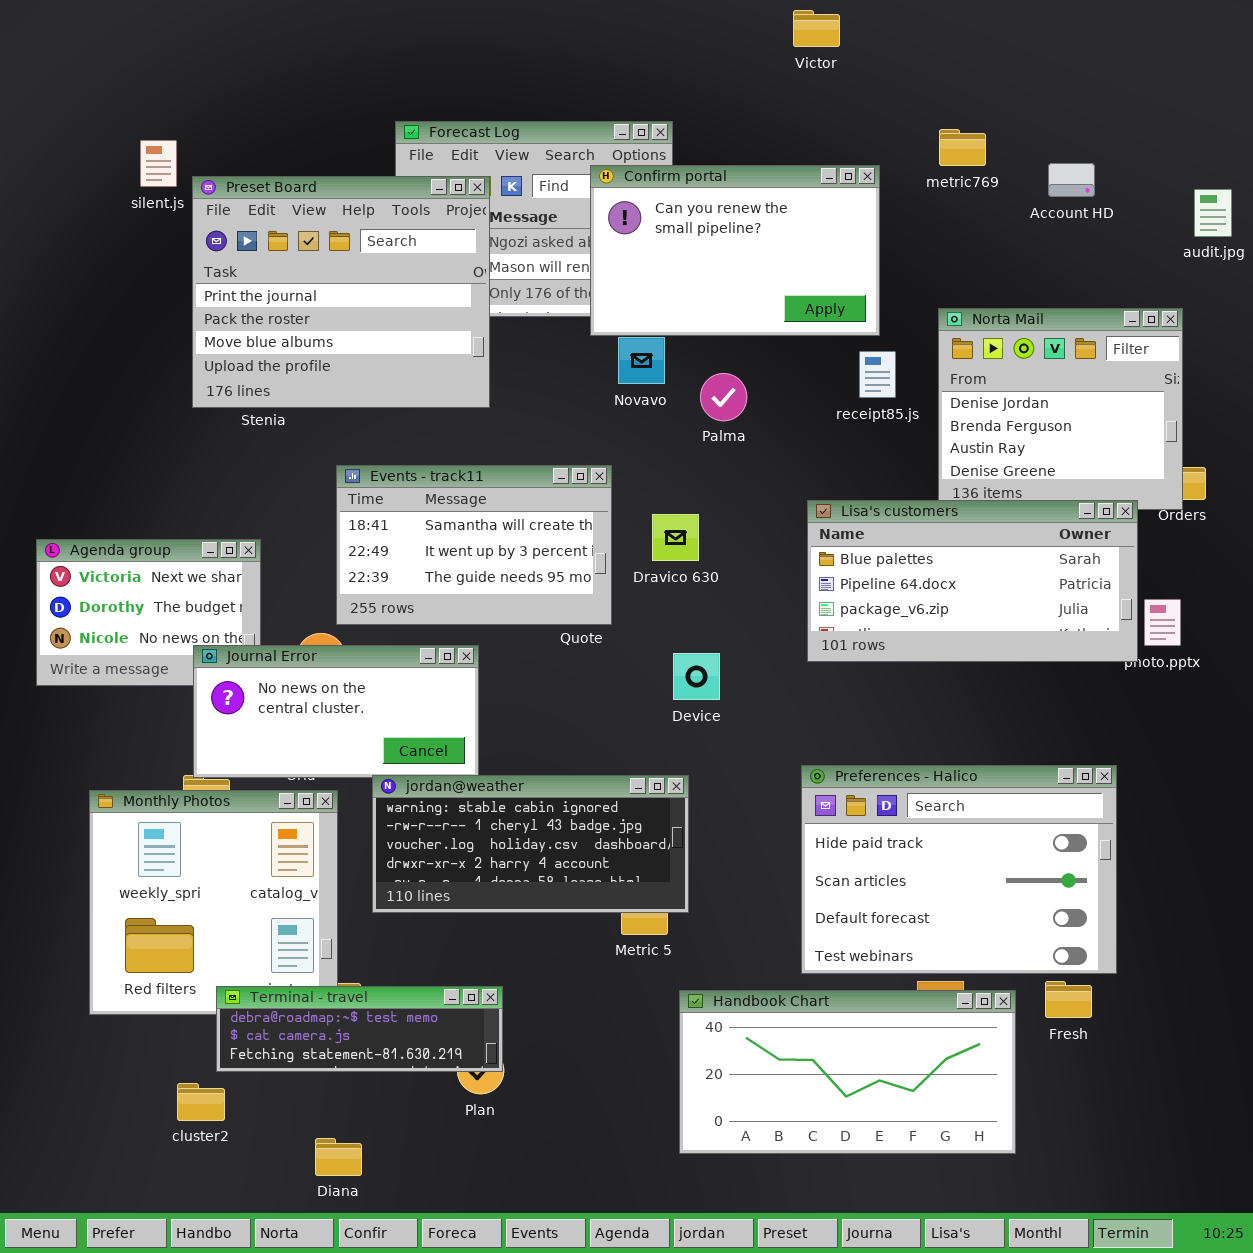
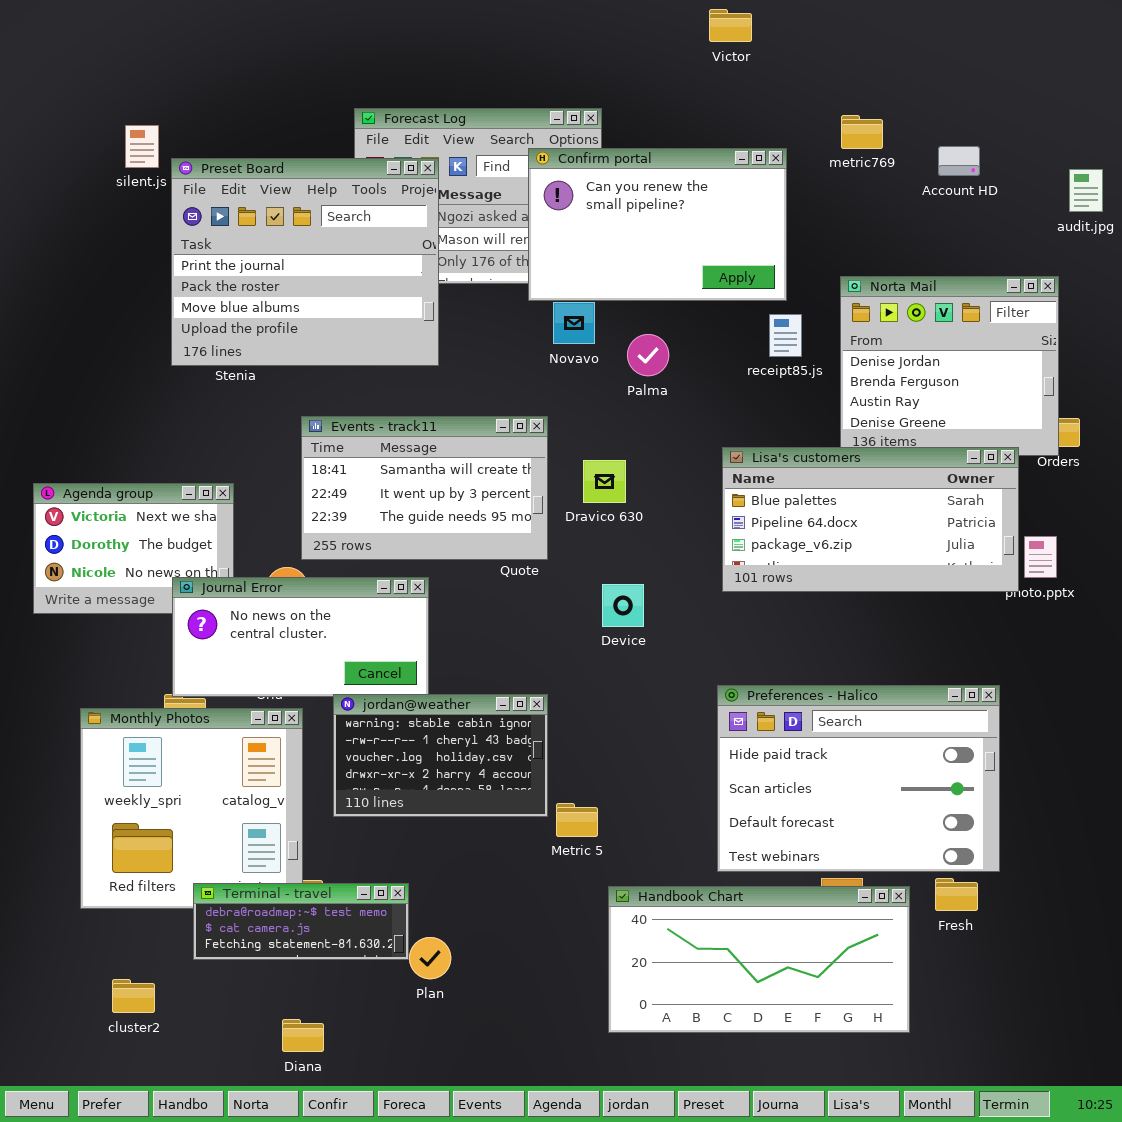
jordan@weather: [372,775,689,913] -> [333,694,548,817], resized
Terminal - travel: [216,986,503,1072] -> [193,883,409,960], resized
cluster2: [177,1083,225,1121] -> [112,979,155,1013], moved

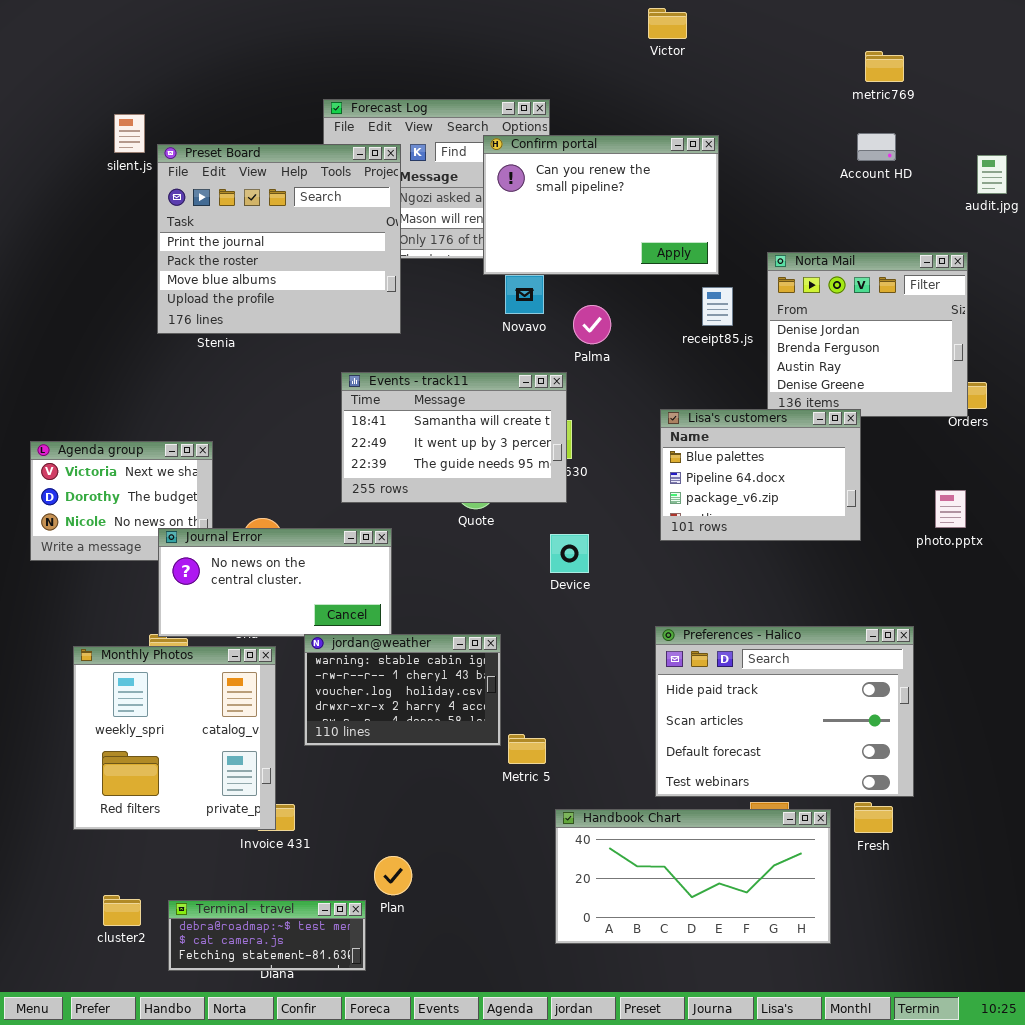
metric769: [841,115,883,149] -> [865,51,904,82], moved
Events - track11: [301,416,548,560] -> [341,372,567,503], moved
Lisa's customers: [722,447,1019,592] -> [660,409,861,541], resized
Terminal - travel: [193,883,409,960] -> [168,900,366,971], moved

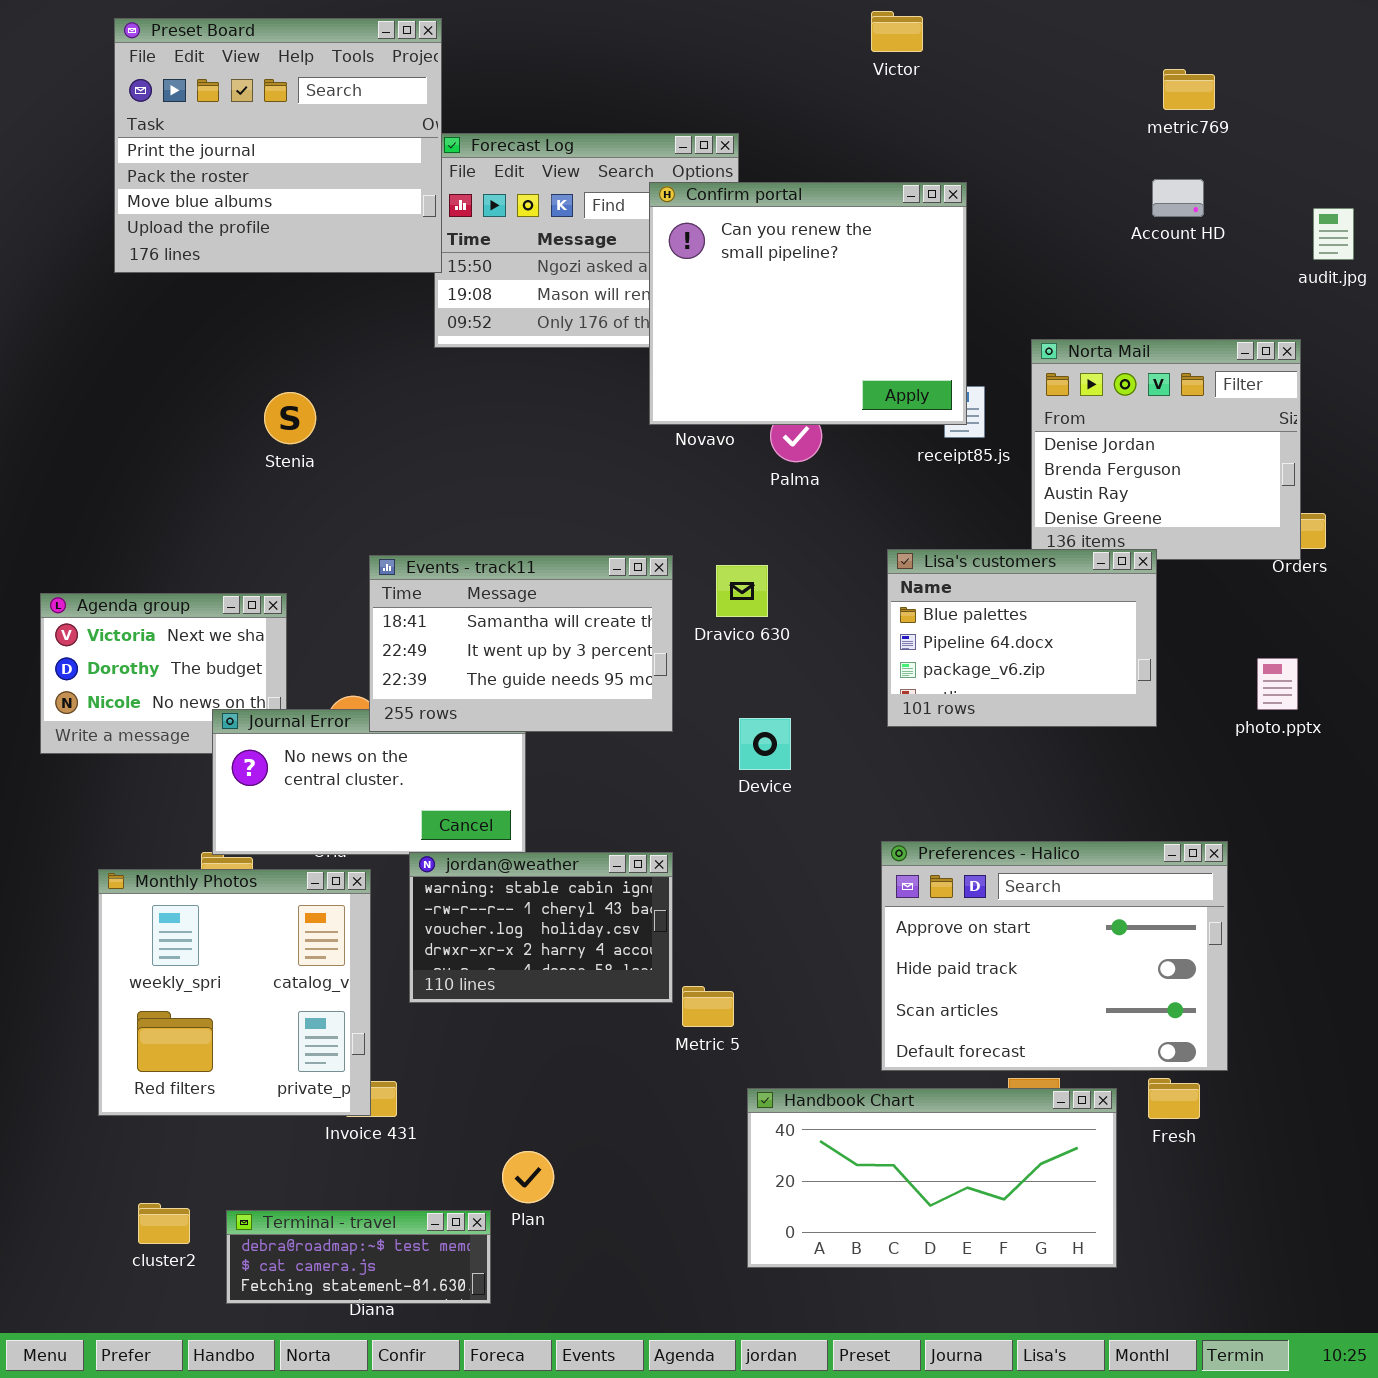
Confirm portal: [483,135,719,275] -> [649,182,967,425], resized
Preset Board: [157,144,401,334] -> [114,18,442,273], moved
Events - track11: [341,372,567,503] -> [369,555,673,732], moved
Preferences - Halico: [655,626,914,797] -> [881,841,1228,1071], scrolled up 1 row

